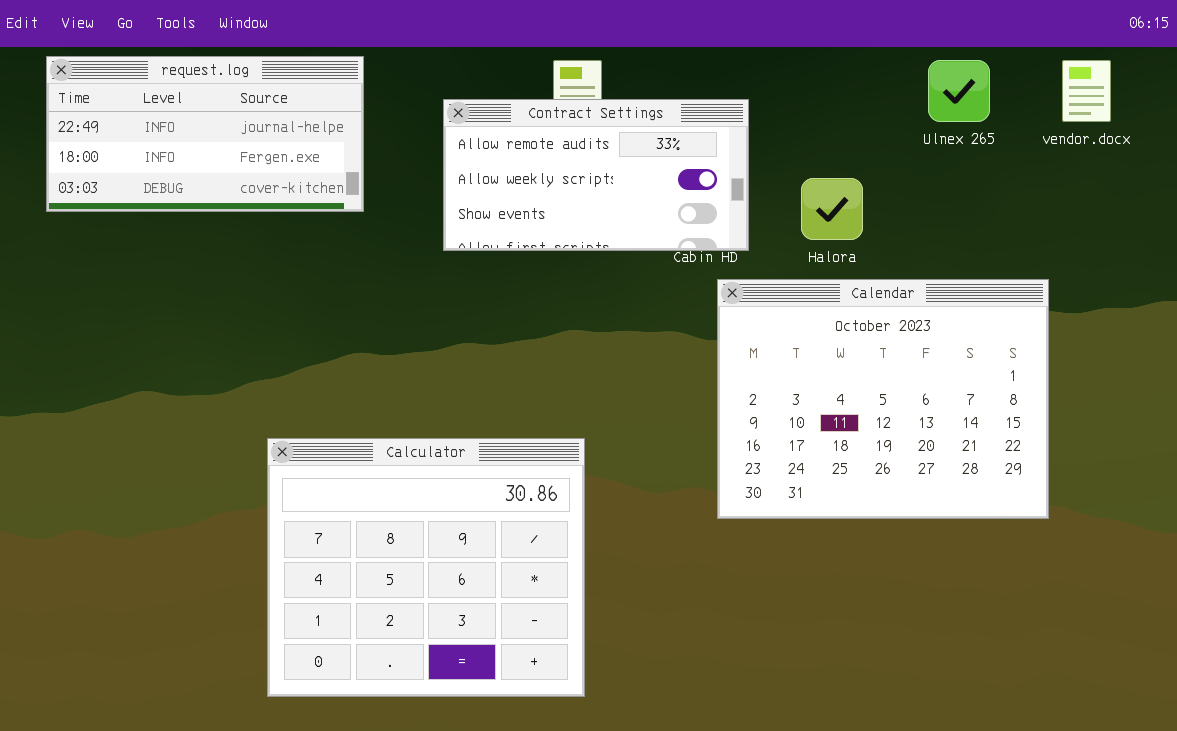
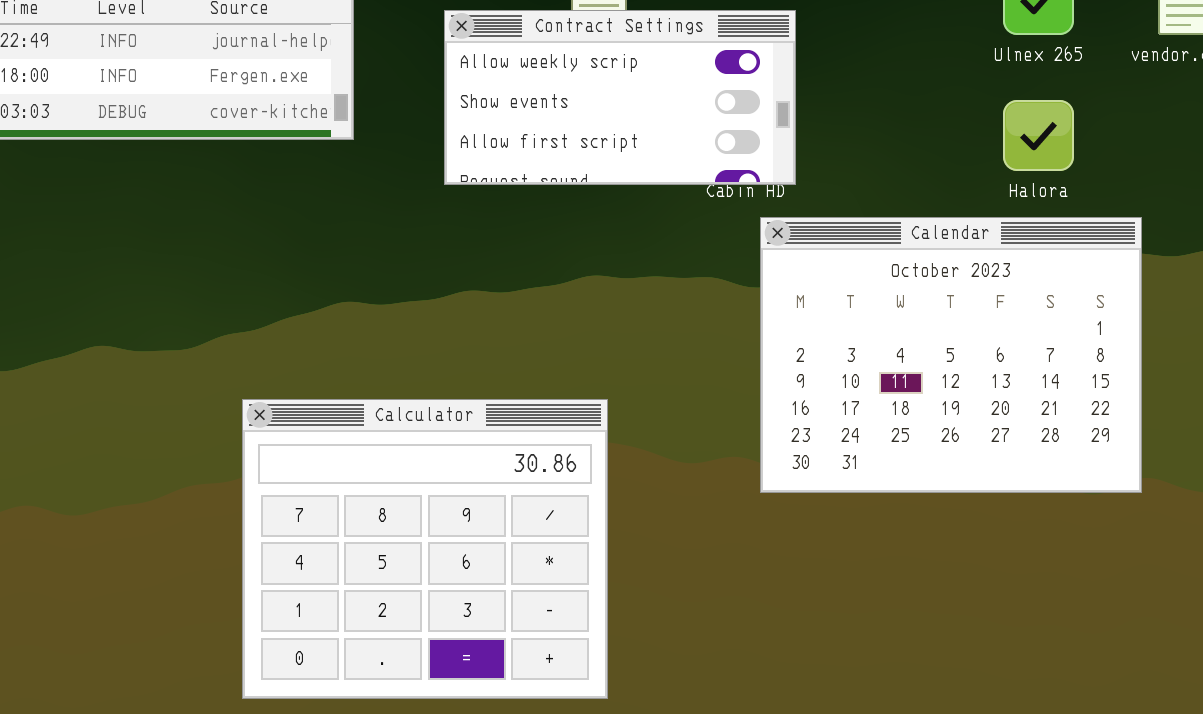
Contract Settings: [443,99,749,251] -> [444,10,796,185], scrolled down 1 row
Halora: [801,178,863,240] -> [1003,100,1074,171], moved

